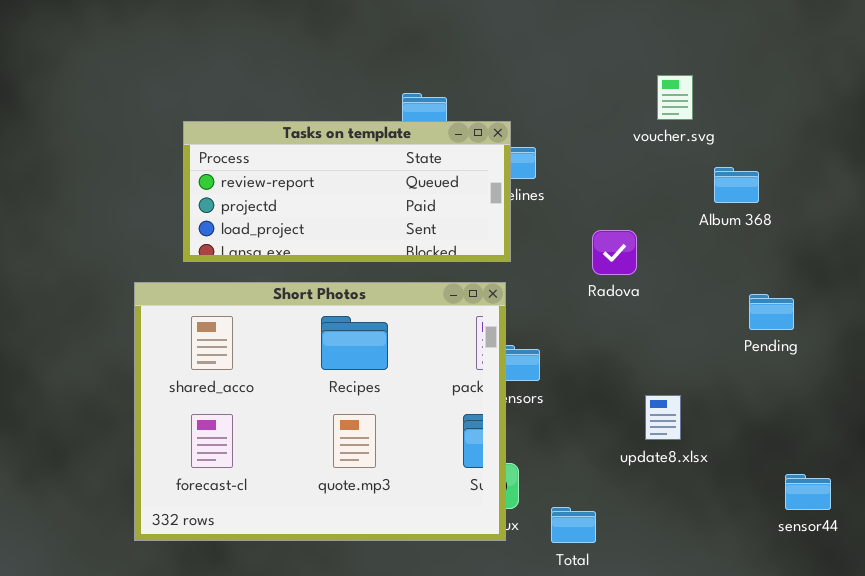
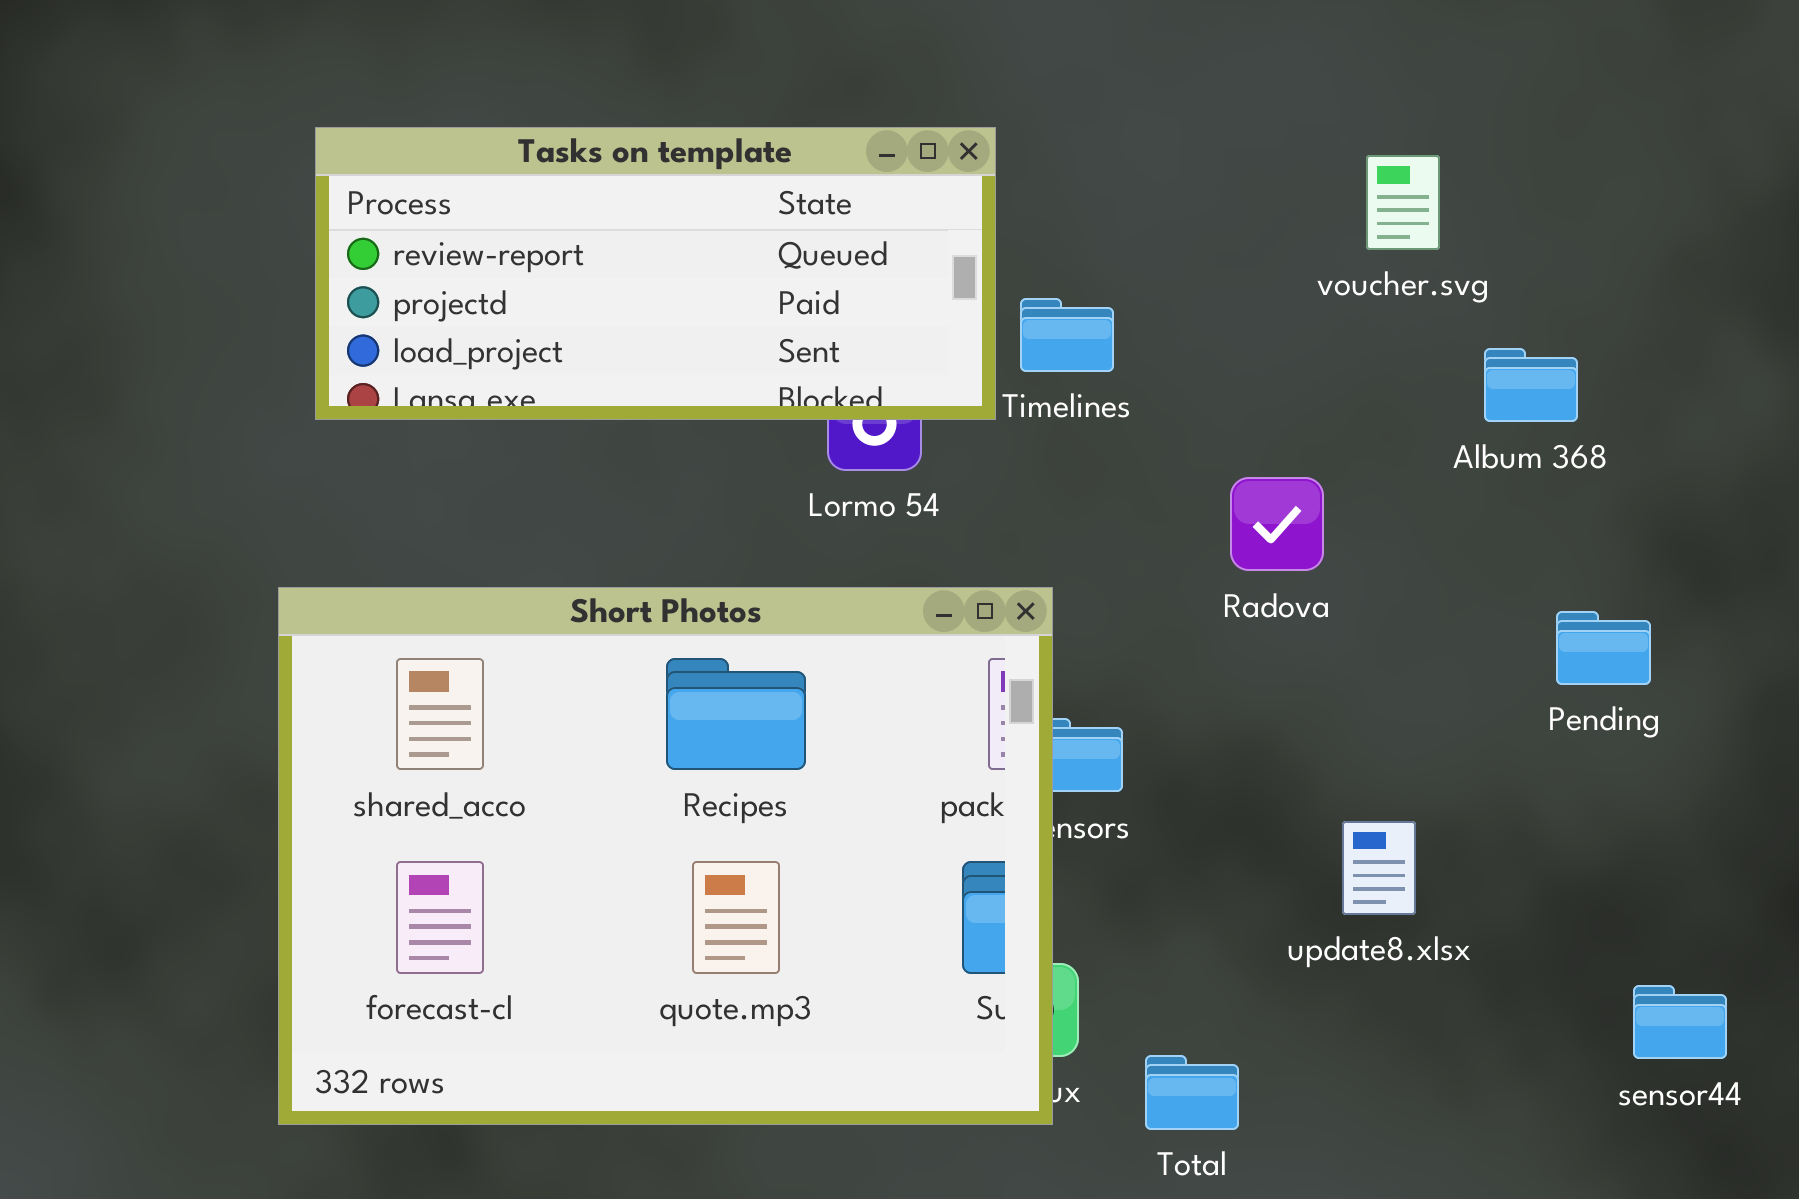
Tasks on template: [183,121,511,262] -> [315,127,996,420], moved

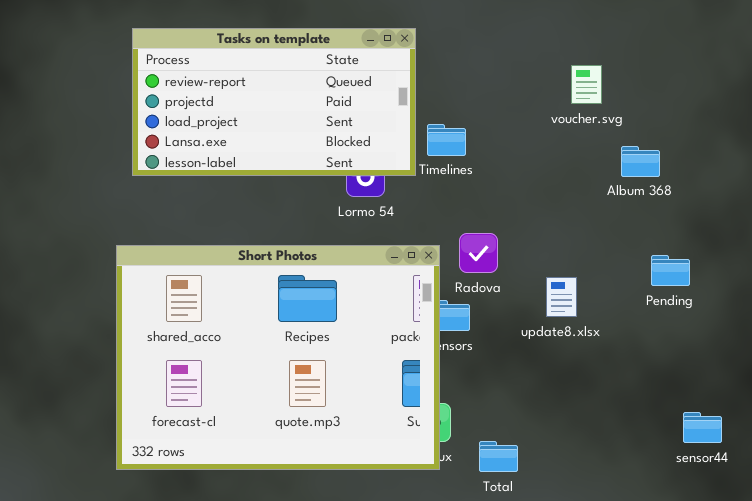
Tasks on template: [315,127,996,420] -> [132,28,416,176], resized
Radova: [1230,477,1324,571] -> [459,233,498,273], moved
update8.xlsx: [1342,821,1416,915] -> [546,277,577,317], moved

